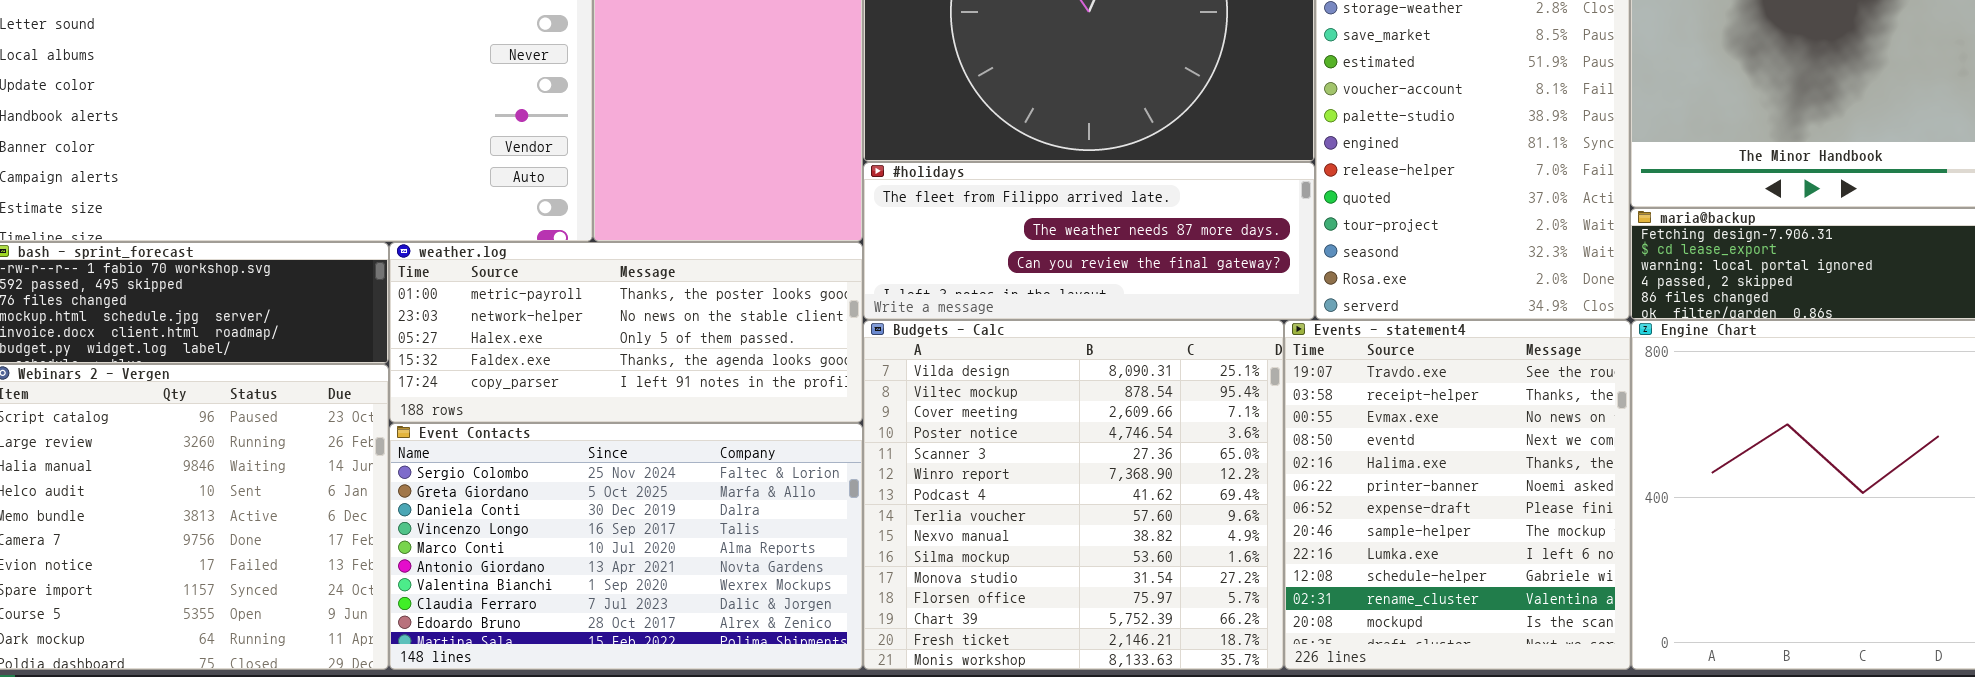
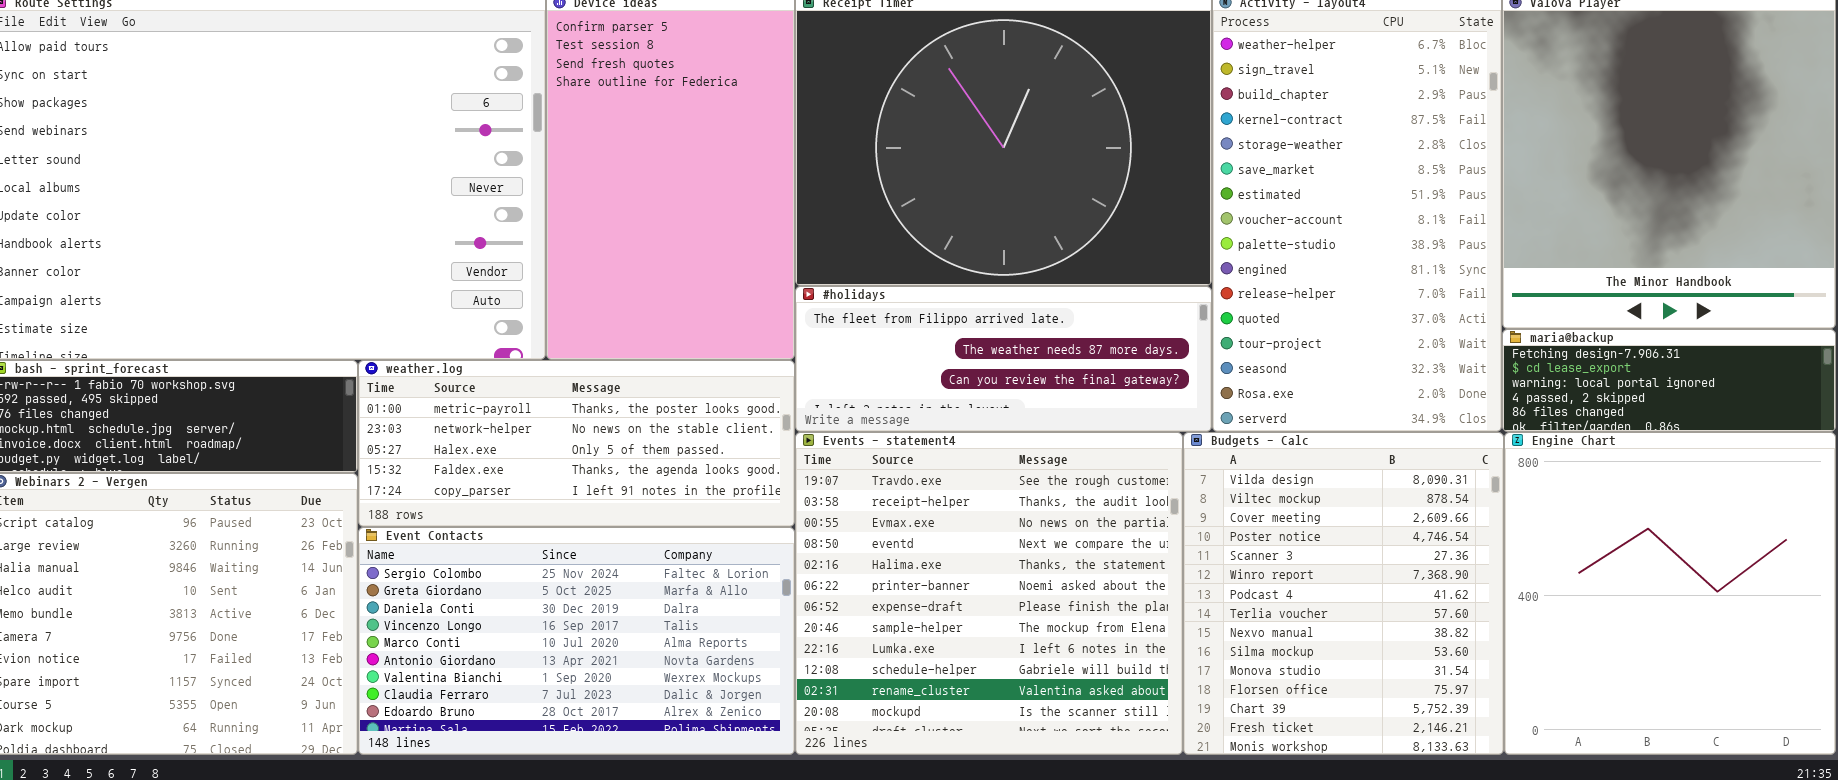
Budgets - Calc: [863,320,1284,670] -> [1183,432,1504,755], moved, resized
Events - statement4: [1284,320,1631,670] -> [795,432,1183,755], moved, resized

